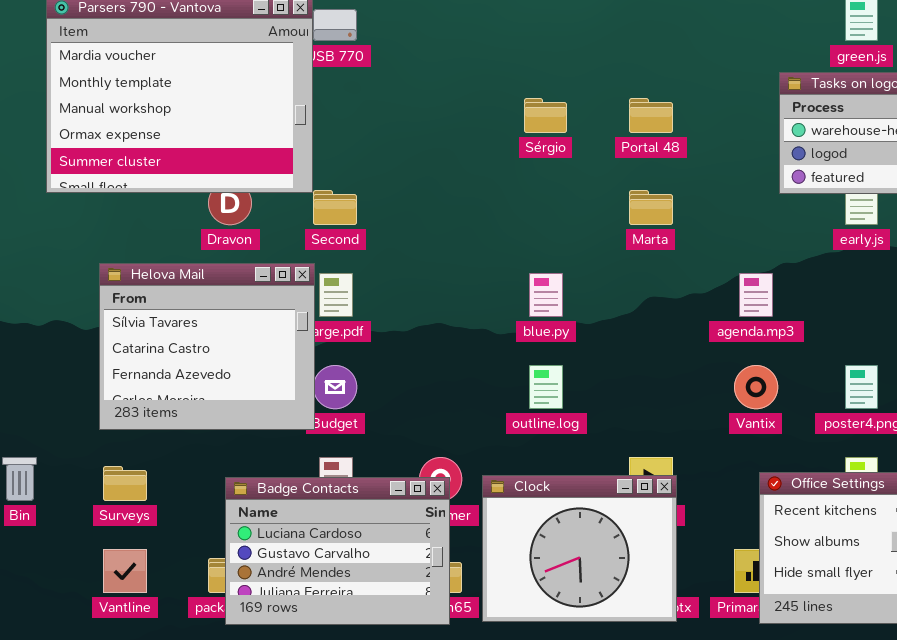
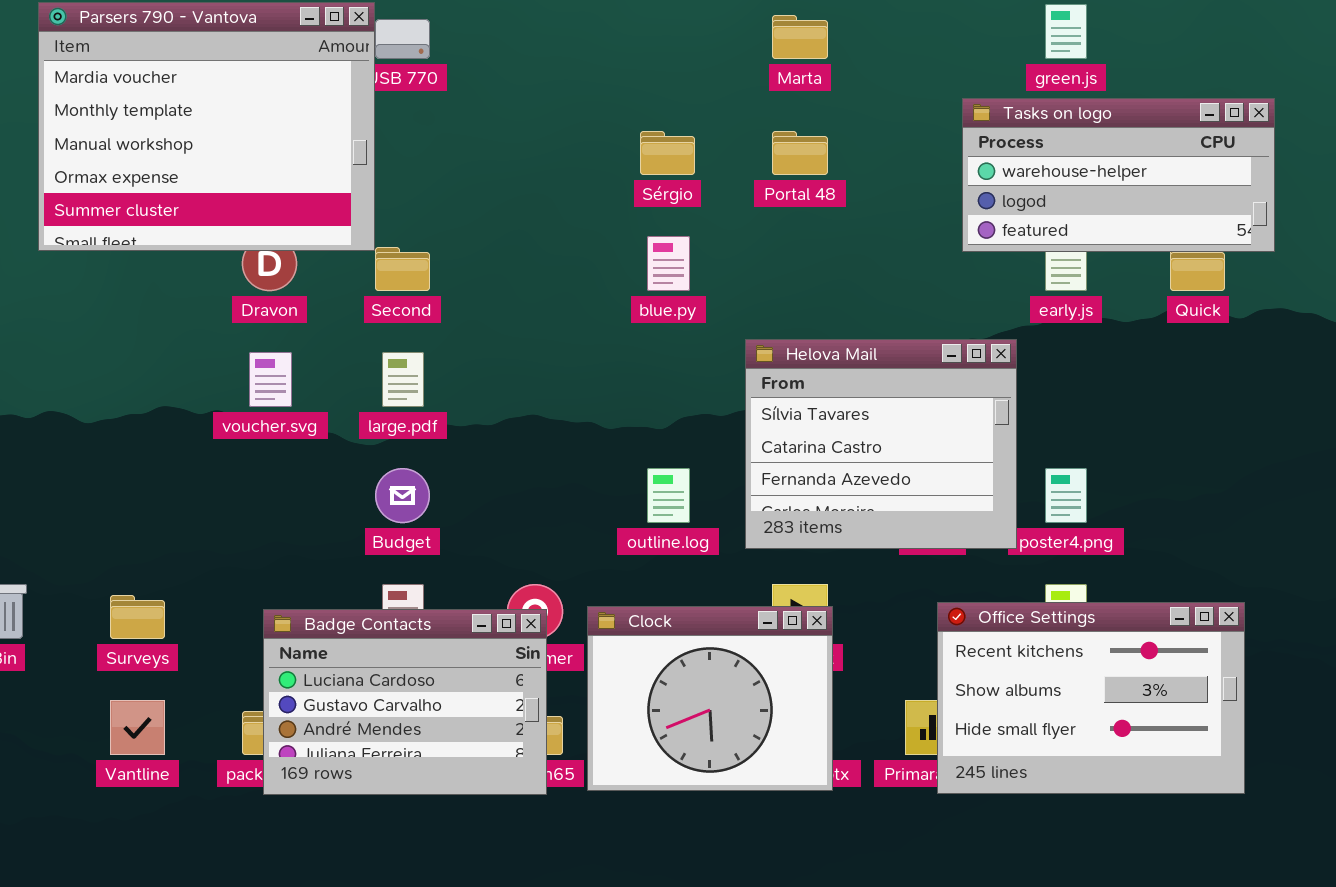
Marta: [629,190,673,225] -> [772,15,828,59], moved
Helova Mail: [99,263,315,430] -> [745,339,1017,549], moved
blue.py: [529,273,563,317] -> [647,236,690,291], moved

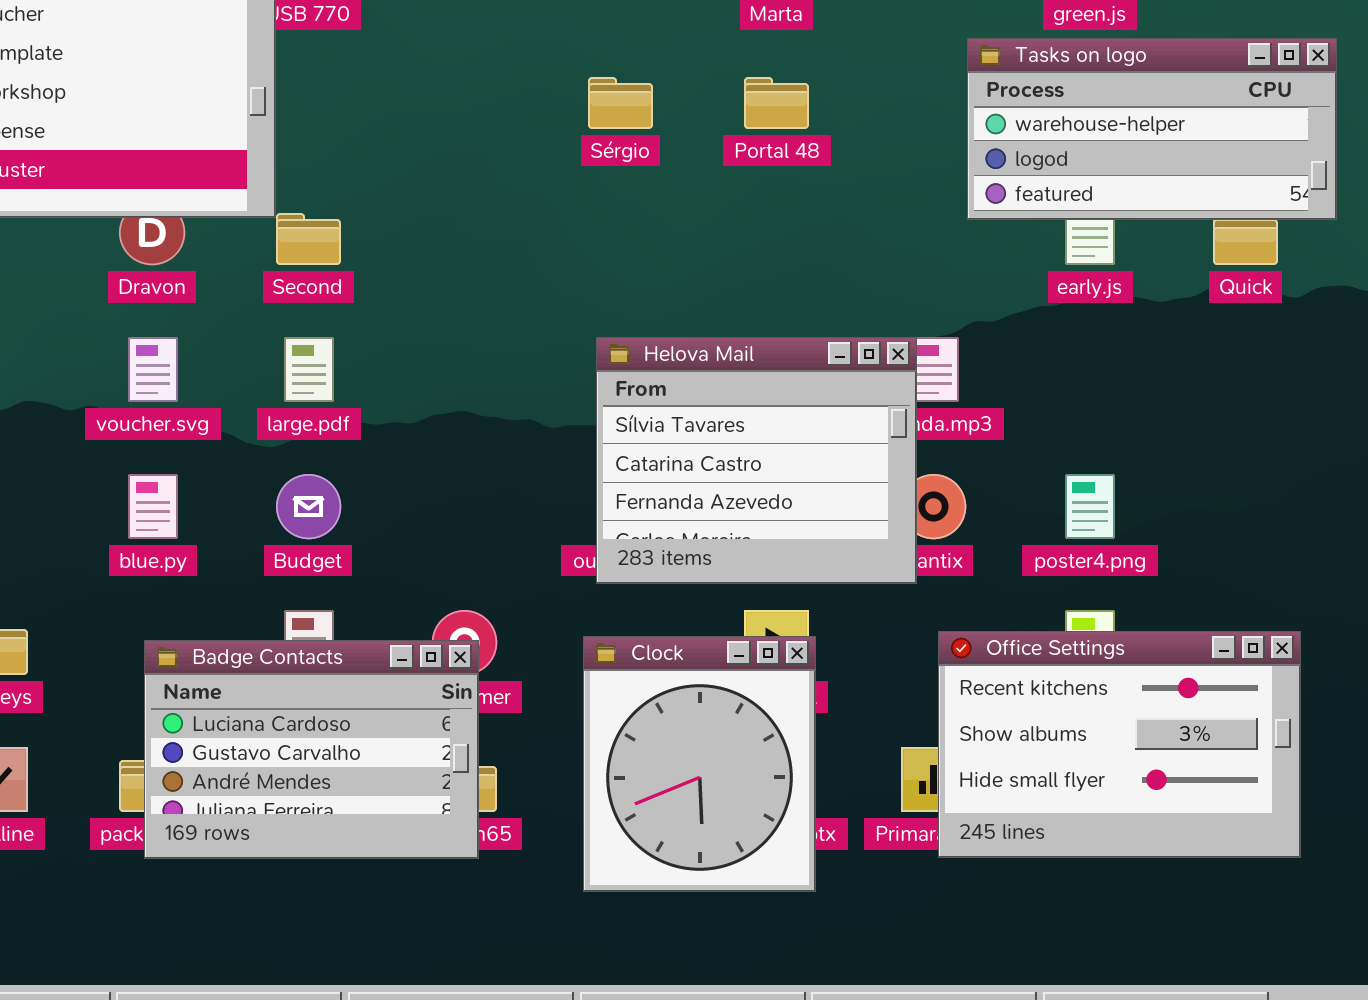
blue.py: [647,236,690,291] -> [128,474,178,539], moved
Helova Mail: [745,339,1017,549] -> [596,337,917,584], moved
Clock: [587,606,833,791] -> [583,636,816,892], resized

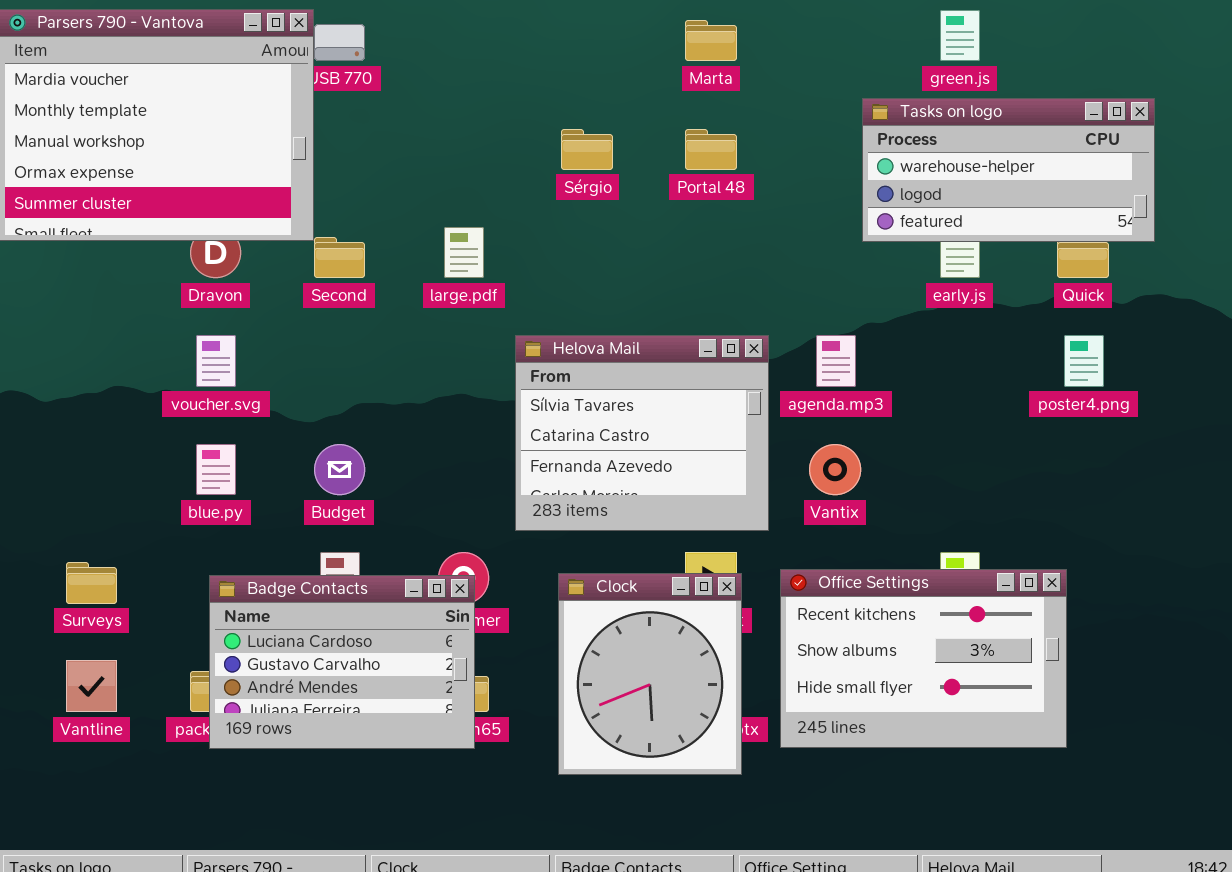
large.pdf: [284,337,334,402] -> [444,227,484,278], moved
Helova Mail: [596,337,917,584] -> [515,335,769,531], moved
poster4.png: [1065,474,1115,539] -> [1064,335,1104,387], moved
Office Settings: [938,631,1301,858] -> [780,569,1067,748], moved

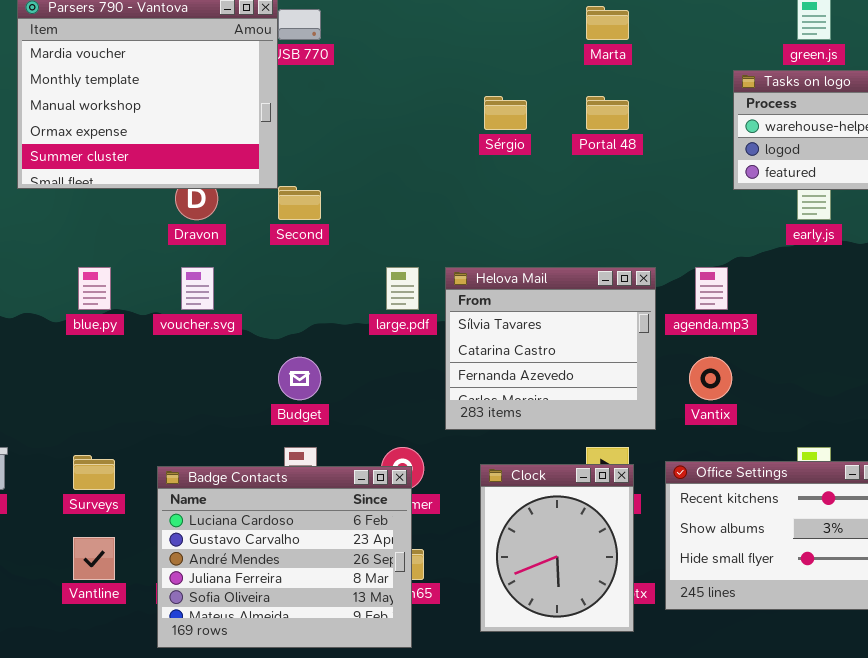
large.pdf: [444,227,484,278] -> [386,267,419,310], moved
blue.py: [196,444,236,495] -> [78,267,111,310], moved
Badge Contacts: [209,575,475,749] -> [157,466,412,648], resized

